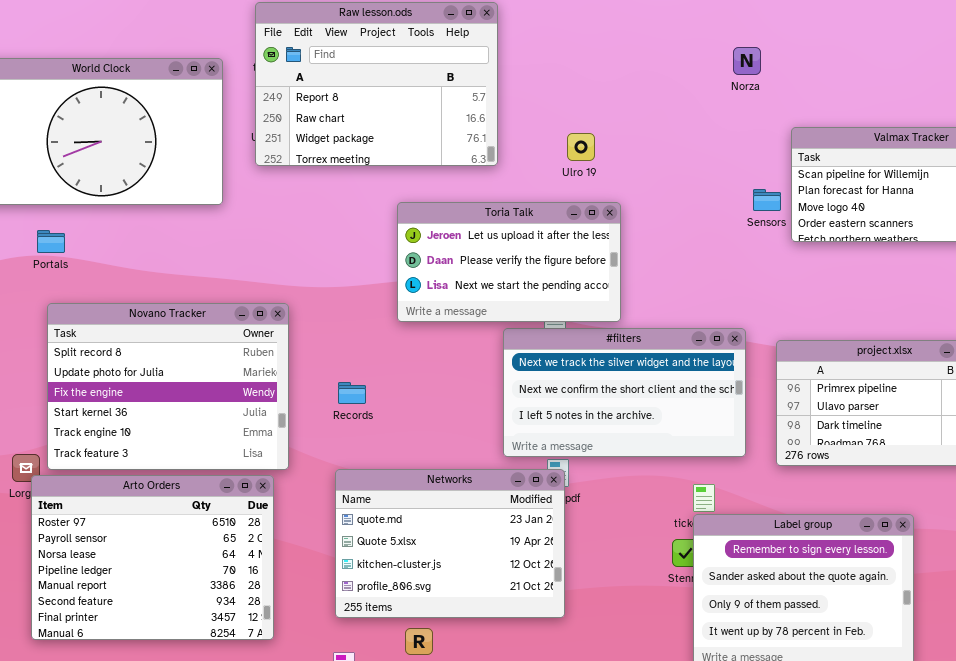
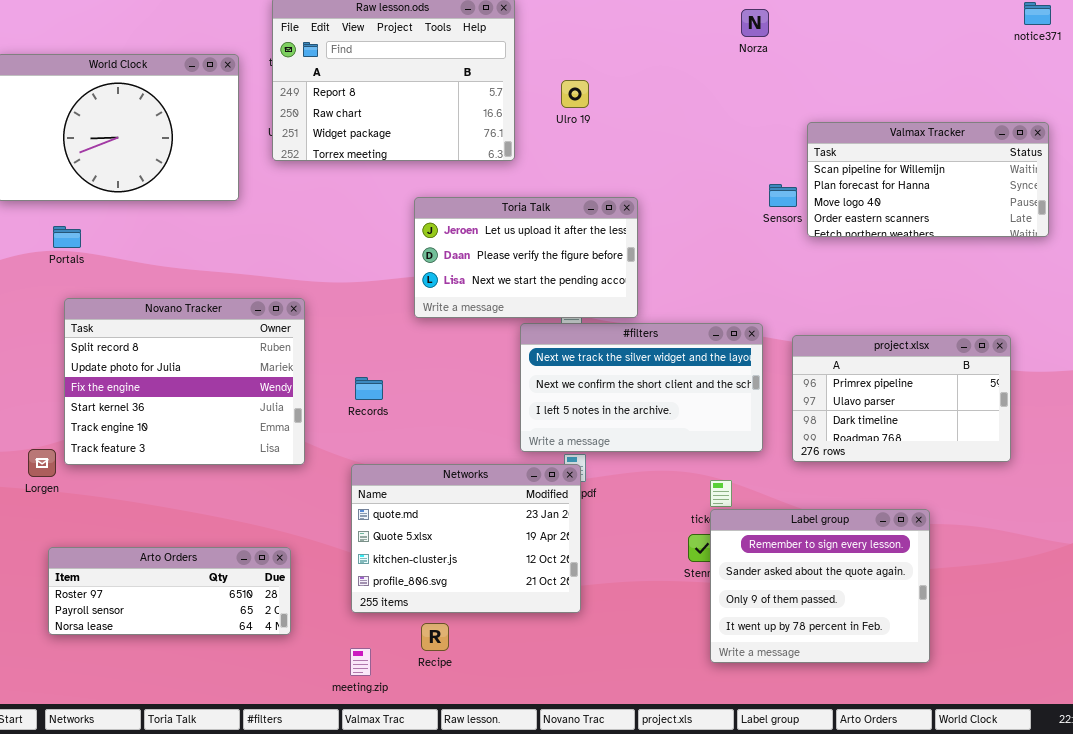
Norza: [733,47,761,75] -> [741,9,769,37], moved
Ulro 19: [567,133,595,161] -> [561,80,589,108], moved
Arto Orders: [31,475,274,640] -> [48,547,291,635], resized

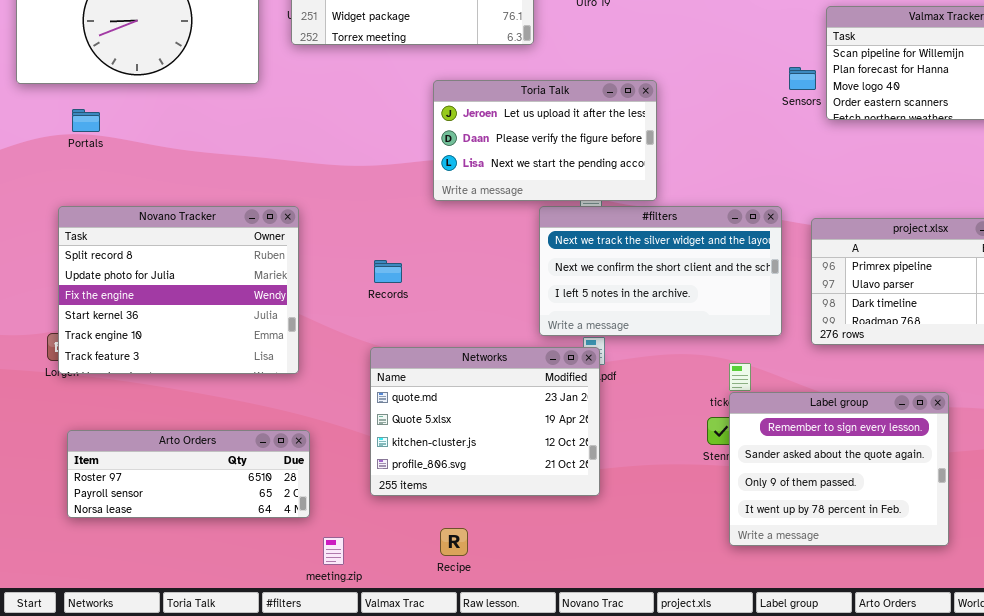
Novano Tracker: [64,298,305,465] -> [58,206,299,374], moved
Recipe: [421,623,449,651] -> [440,528,468,556], moved
meeting.zip: [350,648,371,676] -> [323,537,344,565], moved

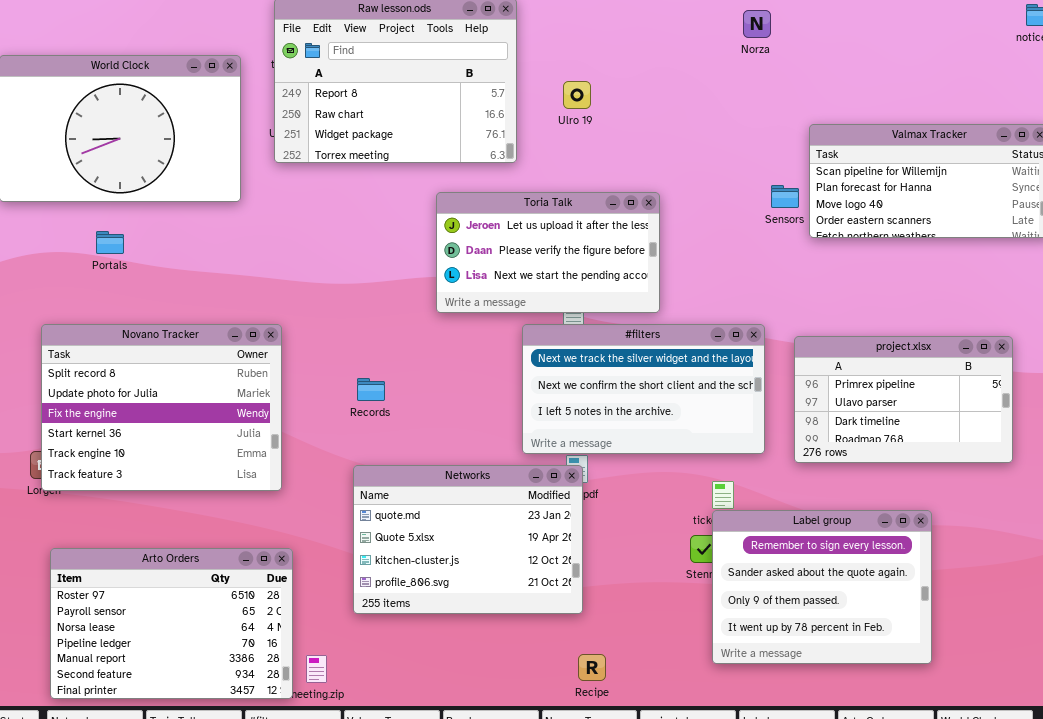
Toria Talk: [433,80,657,201] -> [436,192,660,313], moved
Portals: [72,109,100,132] -> [96,231,124,254], moved
Arto Orders: [67,430,310,518] -> [50,548,293,699], resized
Recipe: [440,528,468,556] -> [578,654,606,681], moved

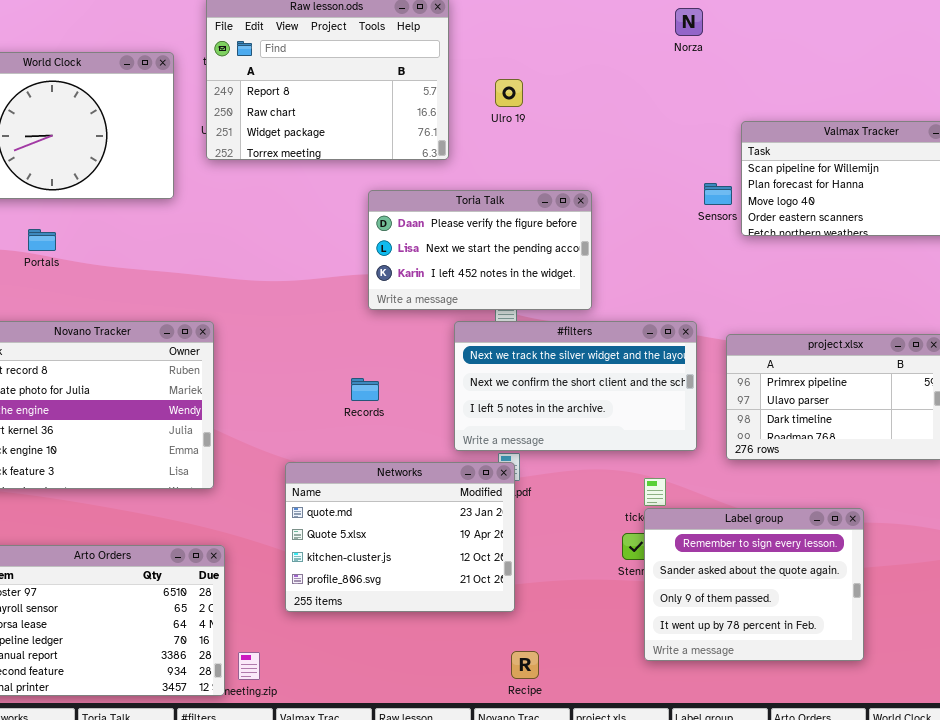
Toria Talk: [436,192,660,313] -> [368,190,592,310], scrolled down 1 row
Records: [357,378,385,401] -> [351,378,379,401], moved

